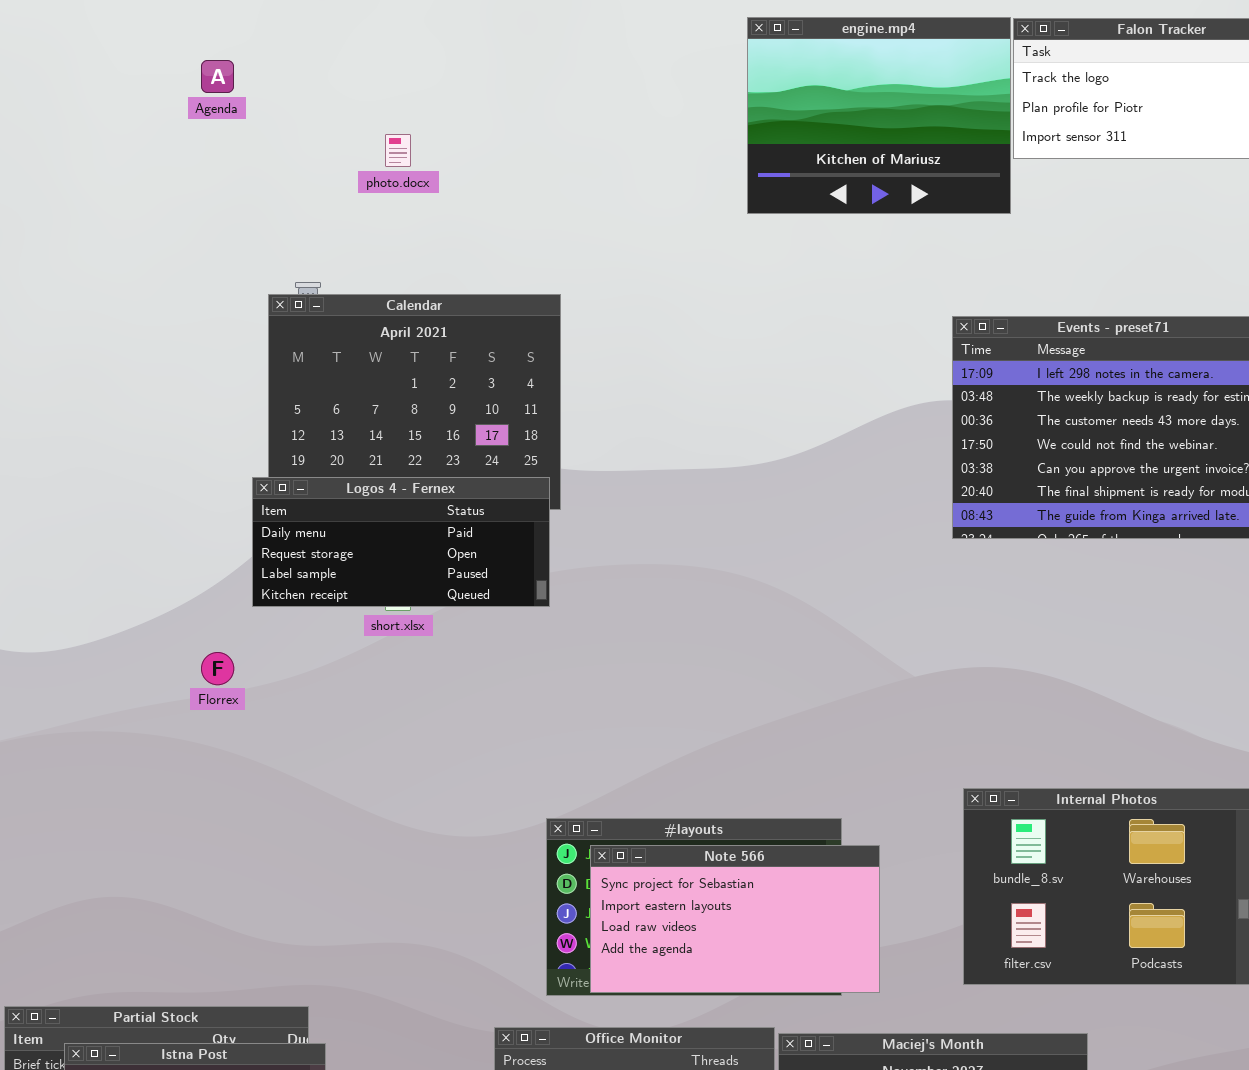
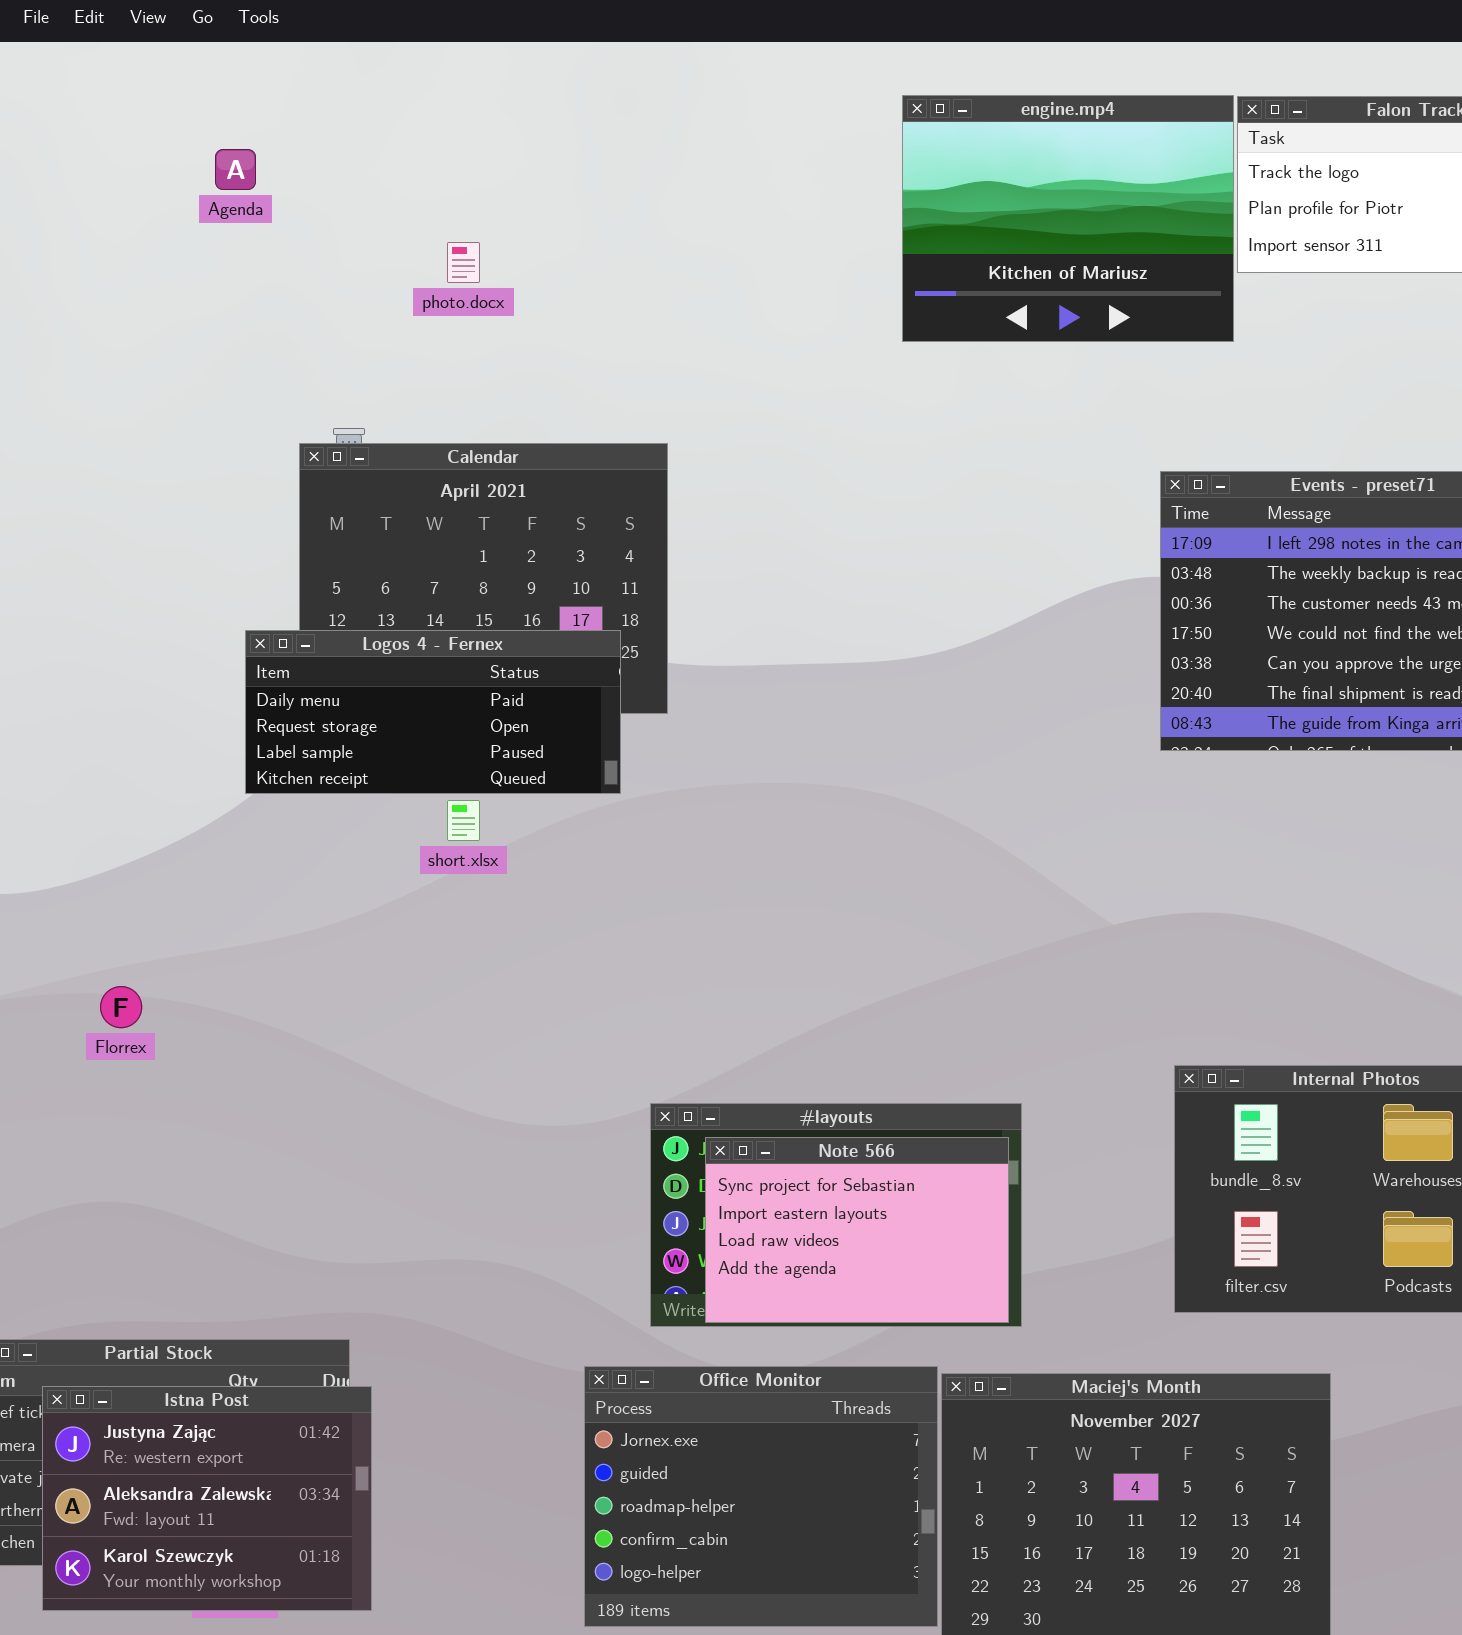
Logos 4 - Fernex: [252,477,550,607] -> [245,630,621,794], moved
Florrex: [201,652,234,685] -> [100,986,142,1028], moved
Note 566: [590,845,880,993] -> [705,1137,1009,1323], resized

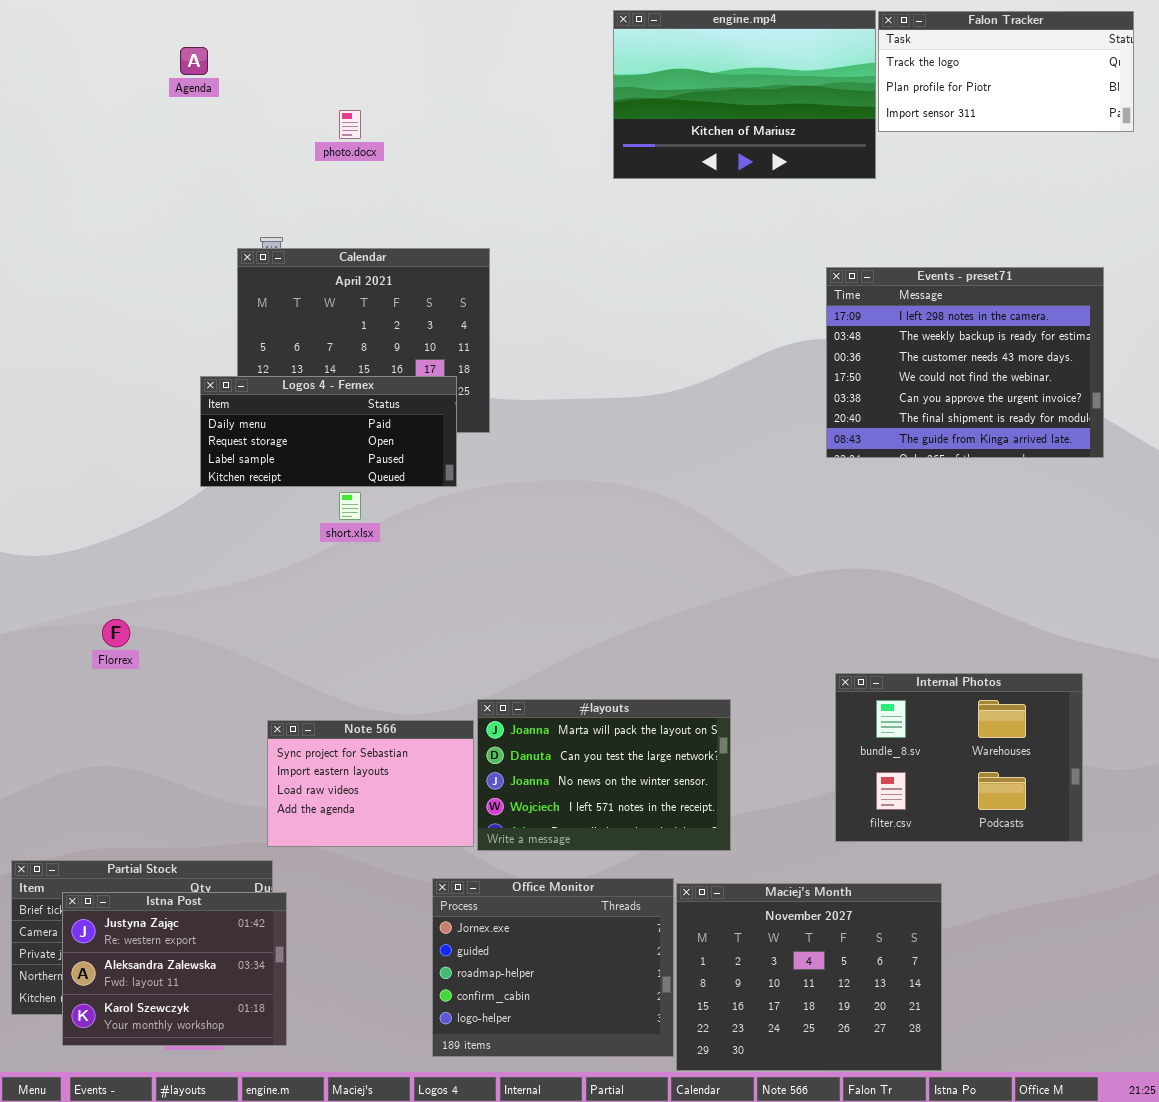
engine.mp4: [902,95,1234,342] -> [613,10,876,179], resized
Note 566: [705,1137,1009,1323] -> [267,720,474,847], moved

